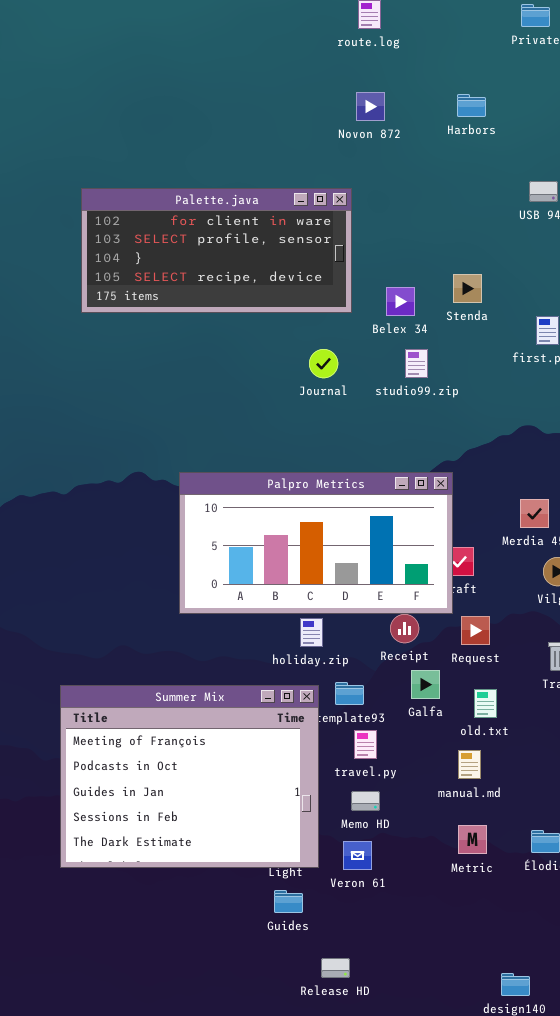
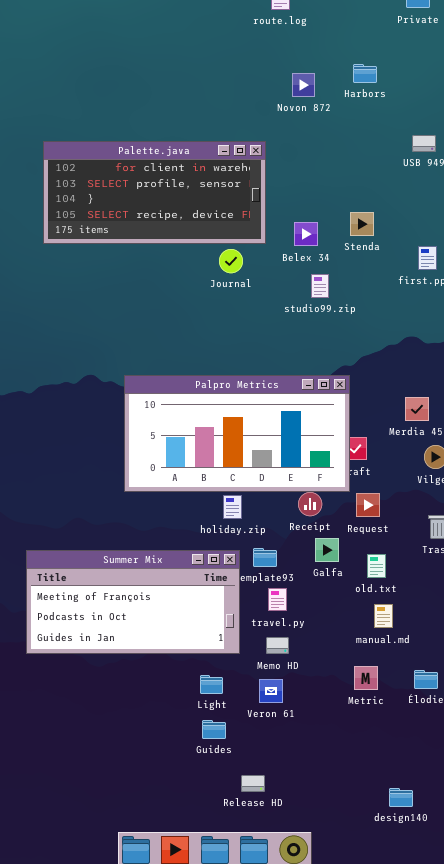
Novon 872: [356,92,385,121] -> [292,73,315,97], moved
Journal: [309,349,338,378] -> [219,249,243,273], moved
Summer Mix: [60,685,319,868] -> [26,550,240,654], resized
manual.md: [458,750,481,779] -> [374,604,393,628], moved

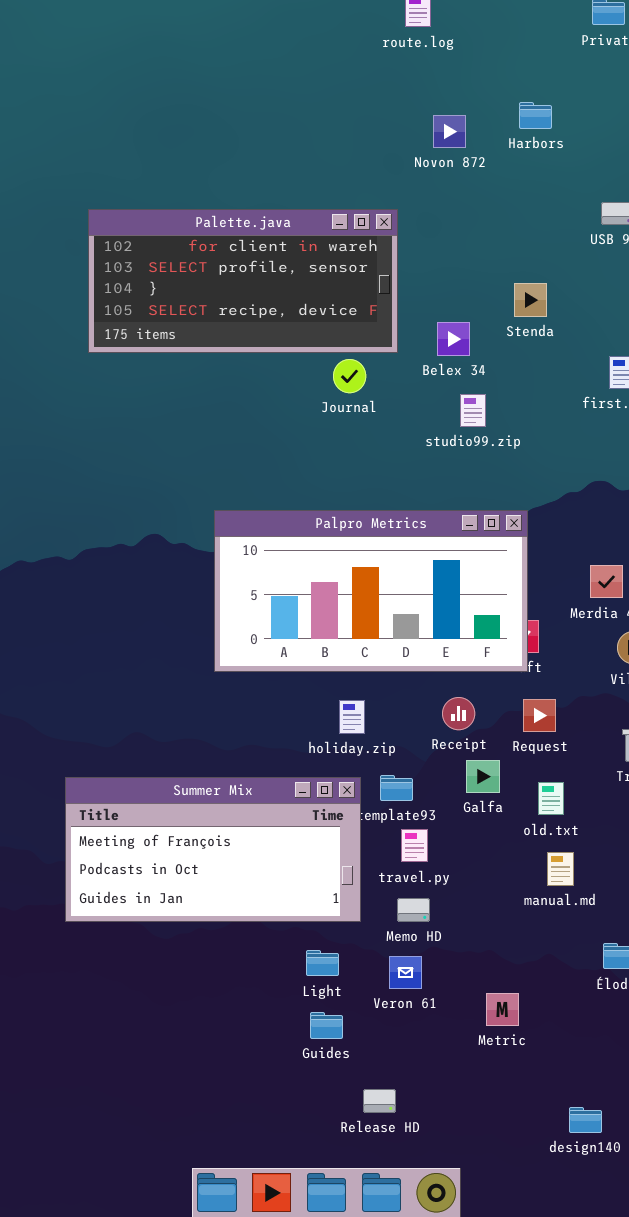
Stenda: [350,212,374,236] -> [514,283,547,317], moved
Palpro Metrics: [124,375,350,492] -> [214,510,528,672], moved
Metric: [354,666,378,690] -> [486,993,519,1026], moved

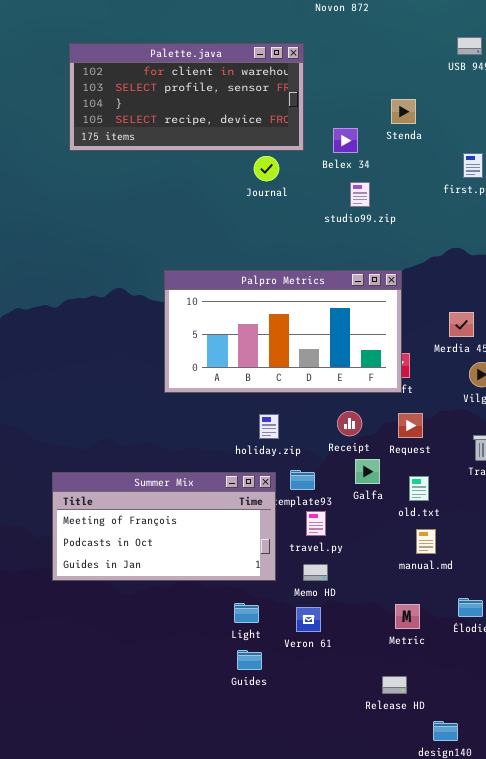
Metric: [486,993,519,1026] -> [395,604,420,629], moved
Release HD: [363,1089,396,1113] -> [382,676,407,694], moved

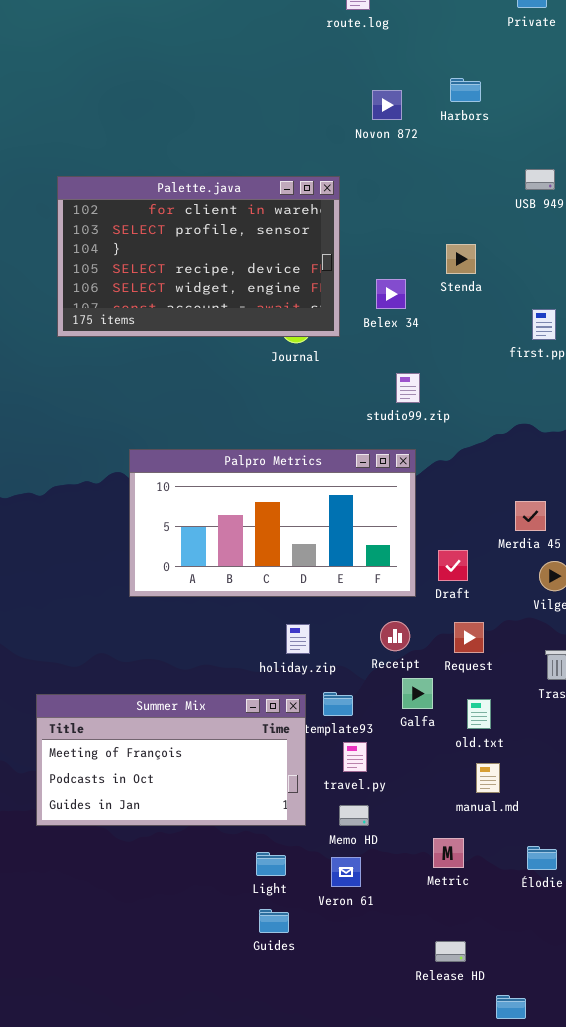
Palette.java: [69,43,304,151] -> [57,176,340,337], resized
studio99.zip: [350,182,370,207] -> [396,373,420,403], moved
Palpro Metrics: [164,270,402,393] -> [129,449,416,597], moved
Metric: [395,604,420,629] -> [433,838,464,868], moved

